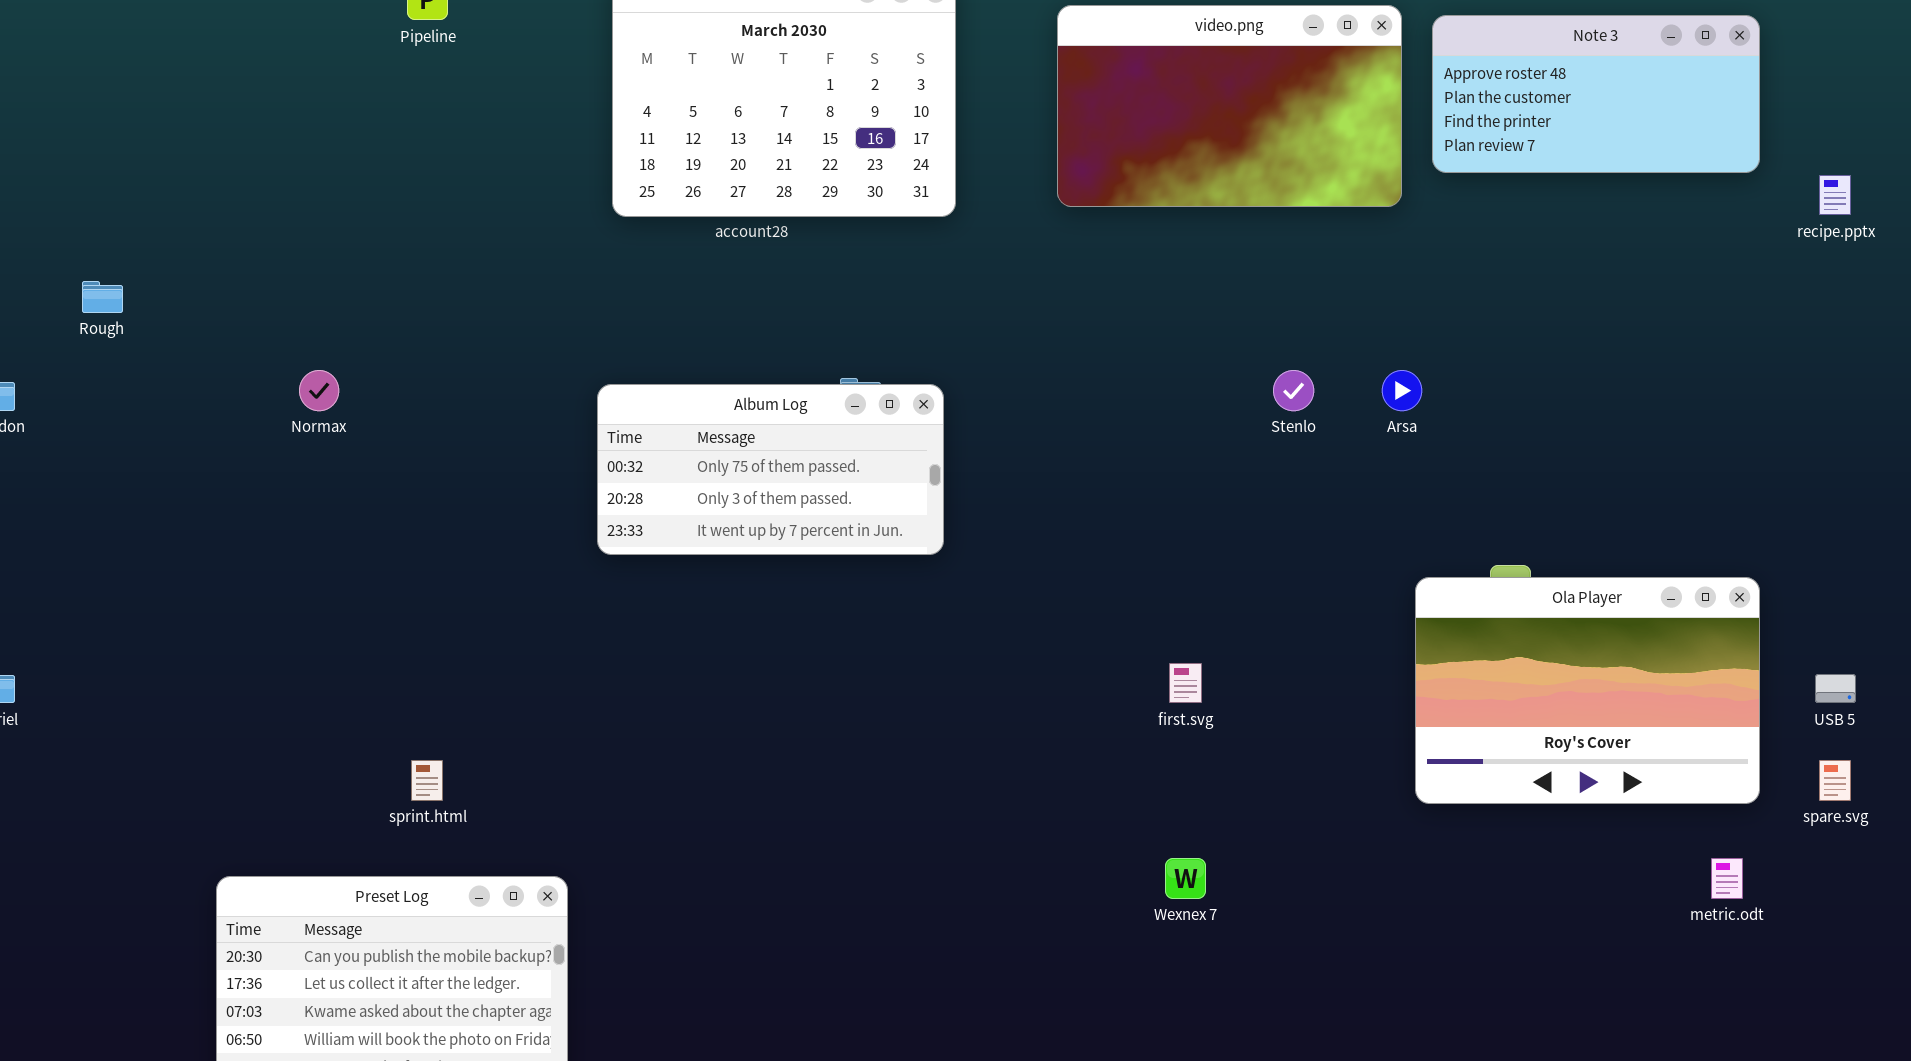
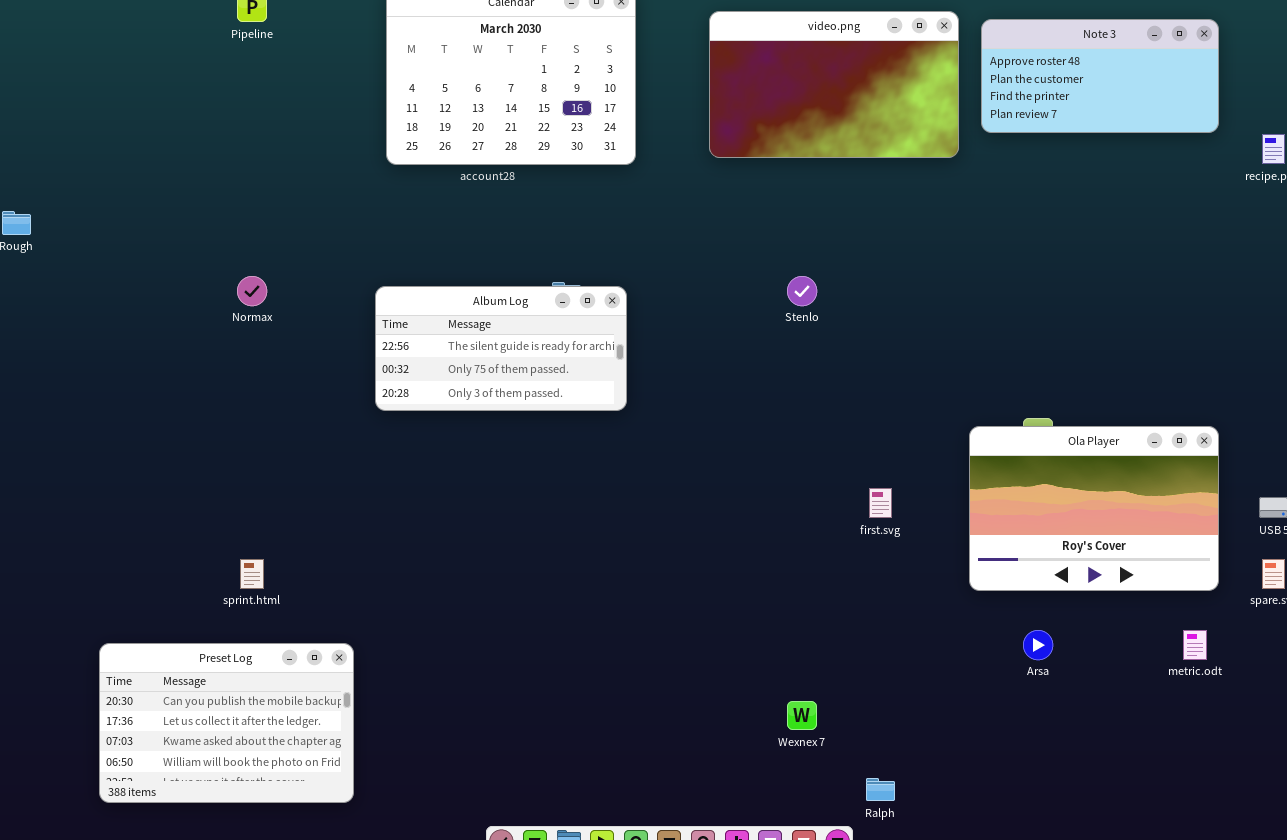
Normax: [299,370,339,411] -> [237,276,267,306], moved
Stenlo: [1273,370,1314,411] -> [787,276,817,306], moved
Arsa: [1382,370,1422,411] -> [1023,630,1053,660], moved
Album Log: [597,384,944,555] -> [375,286,627,411], scrolled up 1 row
first.svg: [1169,663,1202,703] -> [869,488,892,518], moved
Wexnex 7: [1165,858,1206,899] -> [787,701,817,730], moved

